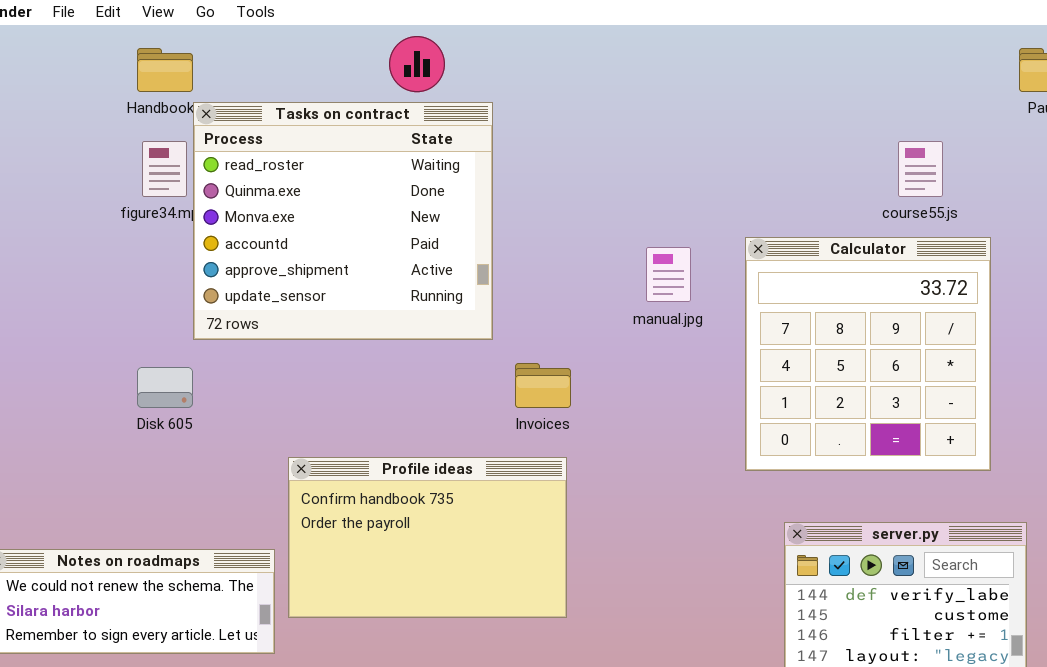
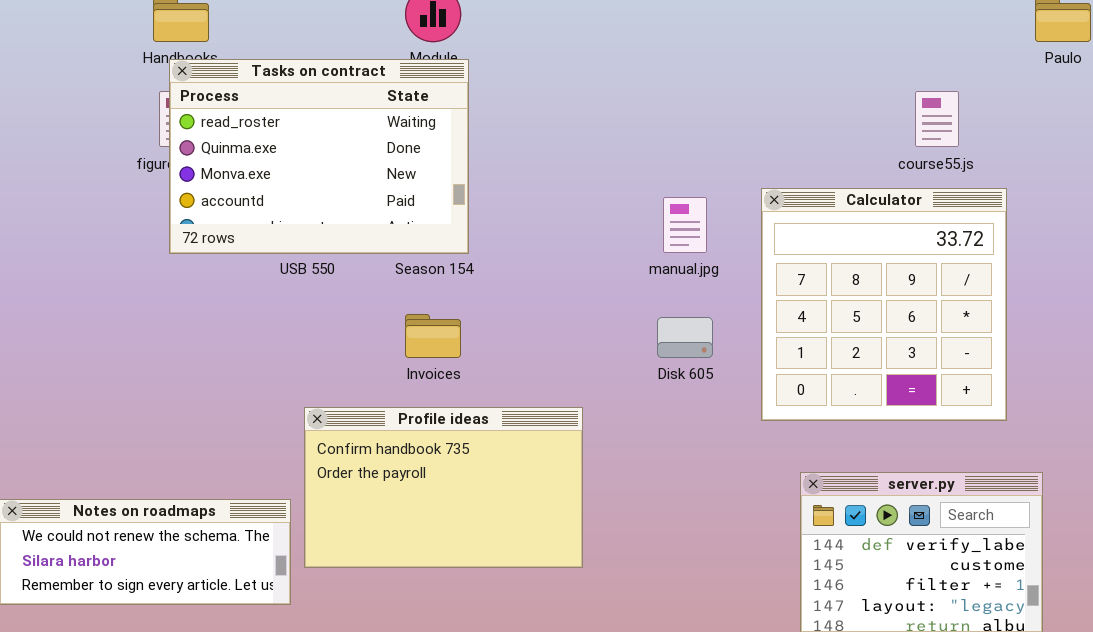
Tasks on contract: [193,102,493,340] -> [169,59,469,254], moved, resized
Invoices: [515,363,571,408] -> [405,314,461,358], moved
Disk 605: [137,367,193,408] -> [657,317,713,358], moved

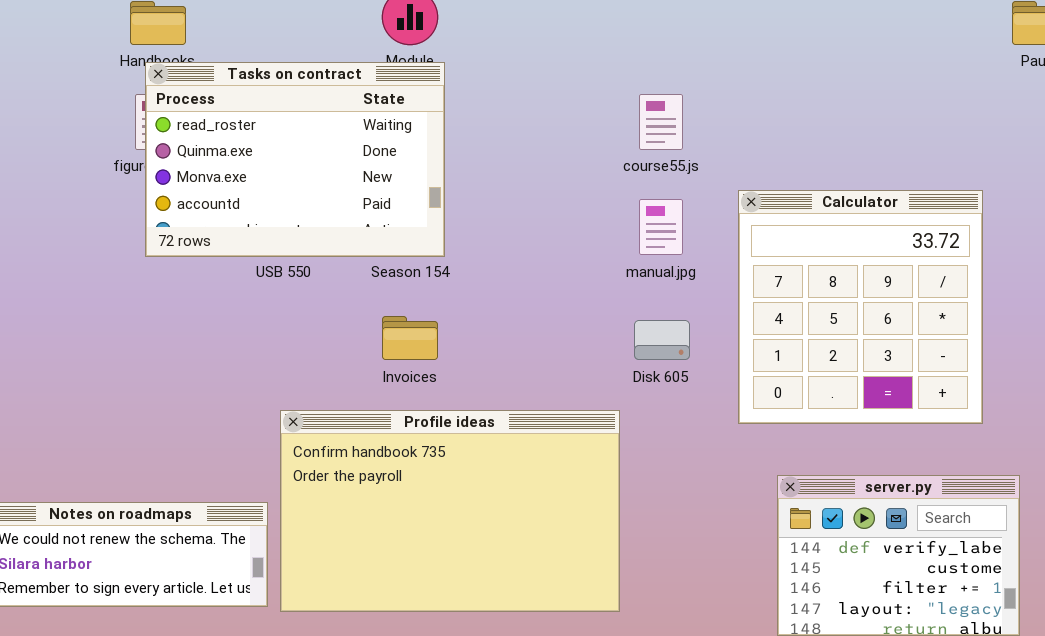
course55.js: [915,91,959,147] -> [639,94,683,150], moved
Profile ideas: [304,407,583,568] -> [280,410,620,612], resized

